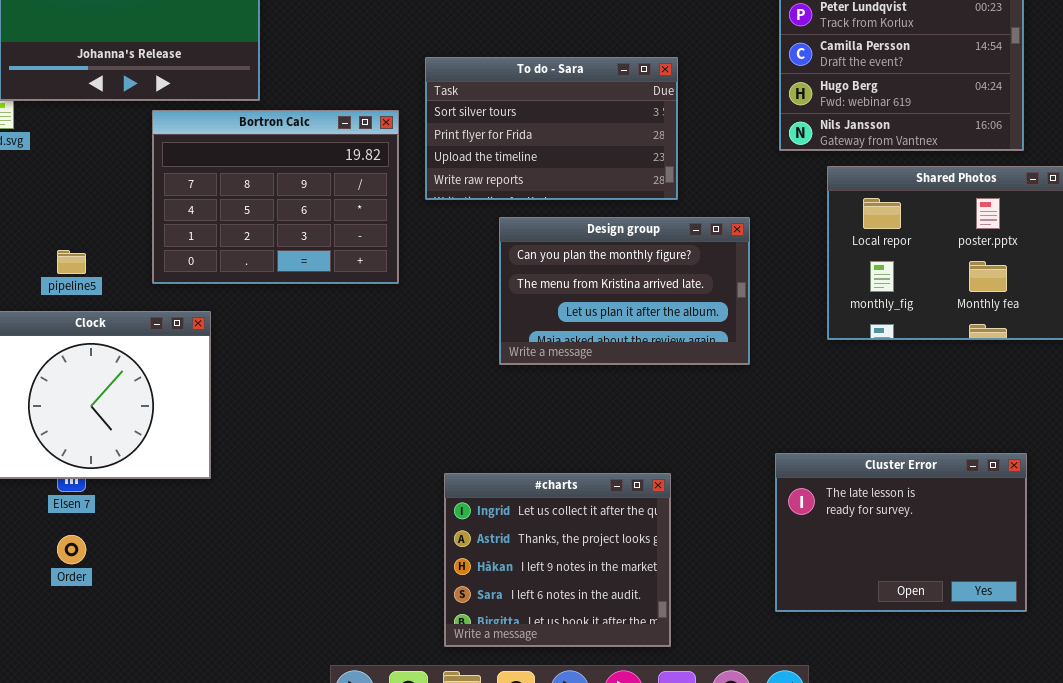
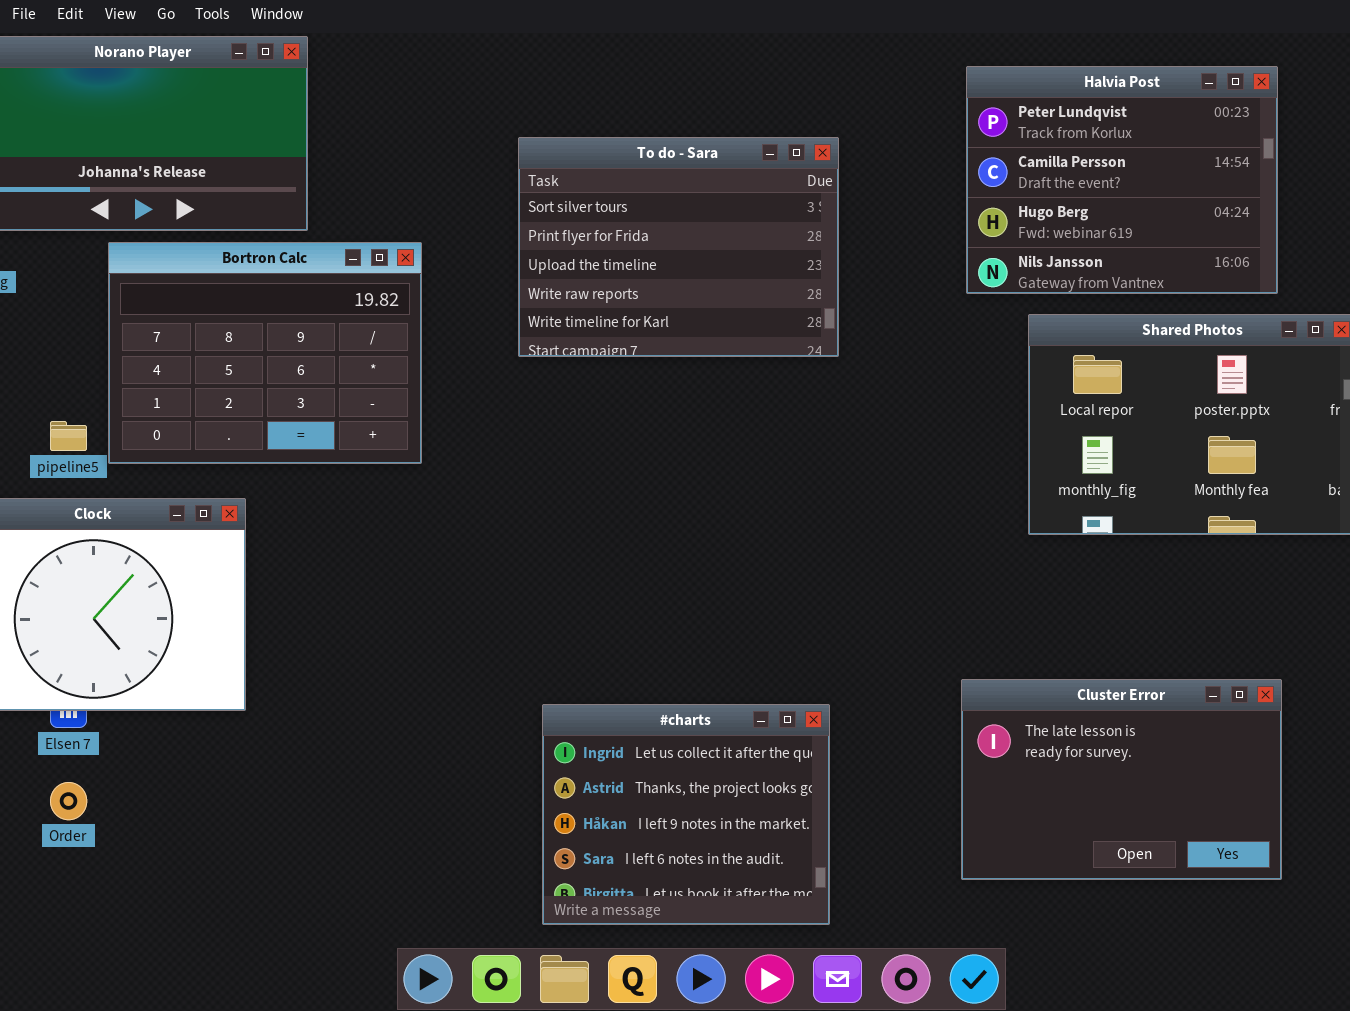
To do - Sara: [425,57,678,200] -> [518,137,839,357], resized
Bortron Calc: [152,110,399,284] -> [108,242,422,464], moved
Design group: [499,217,750,365] -> none, closed

